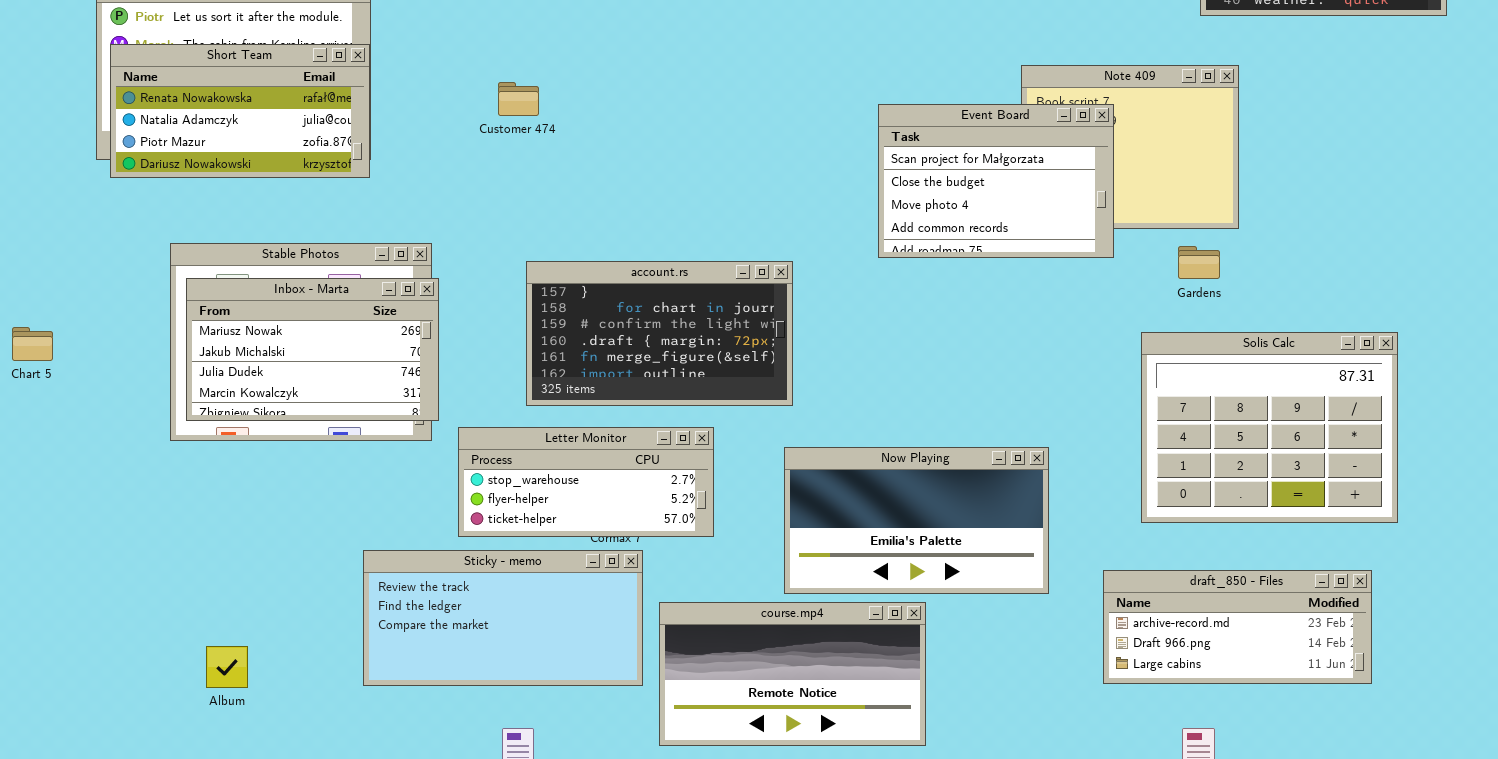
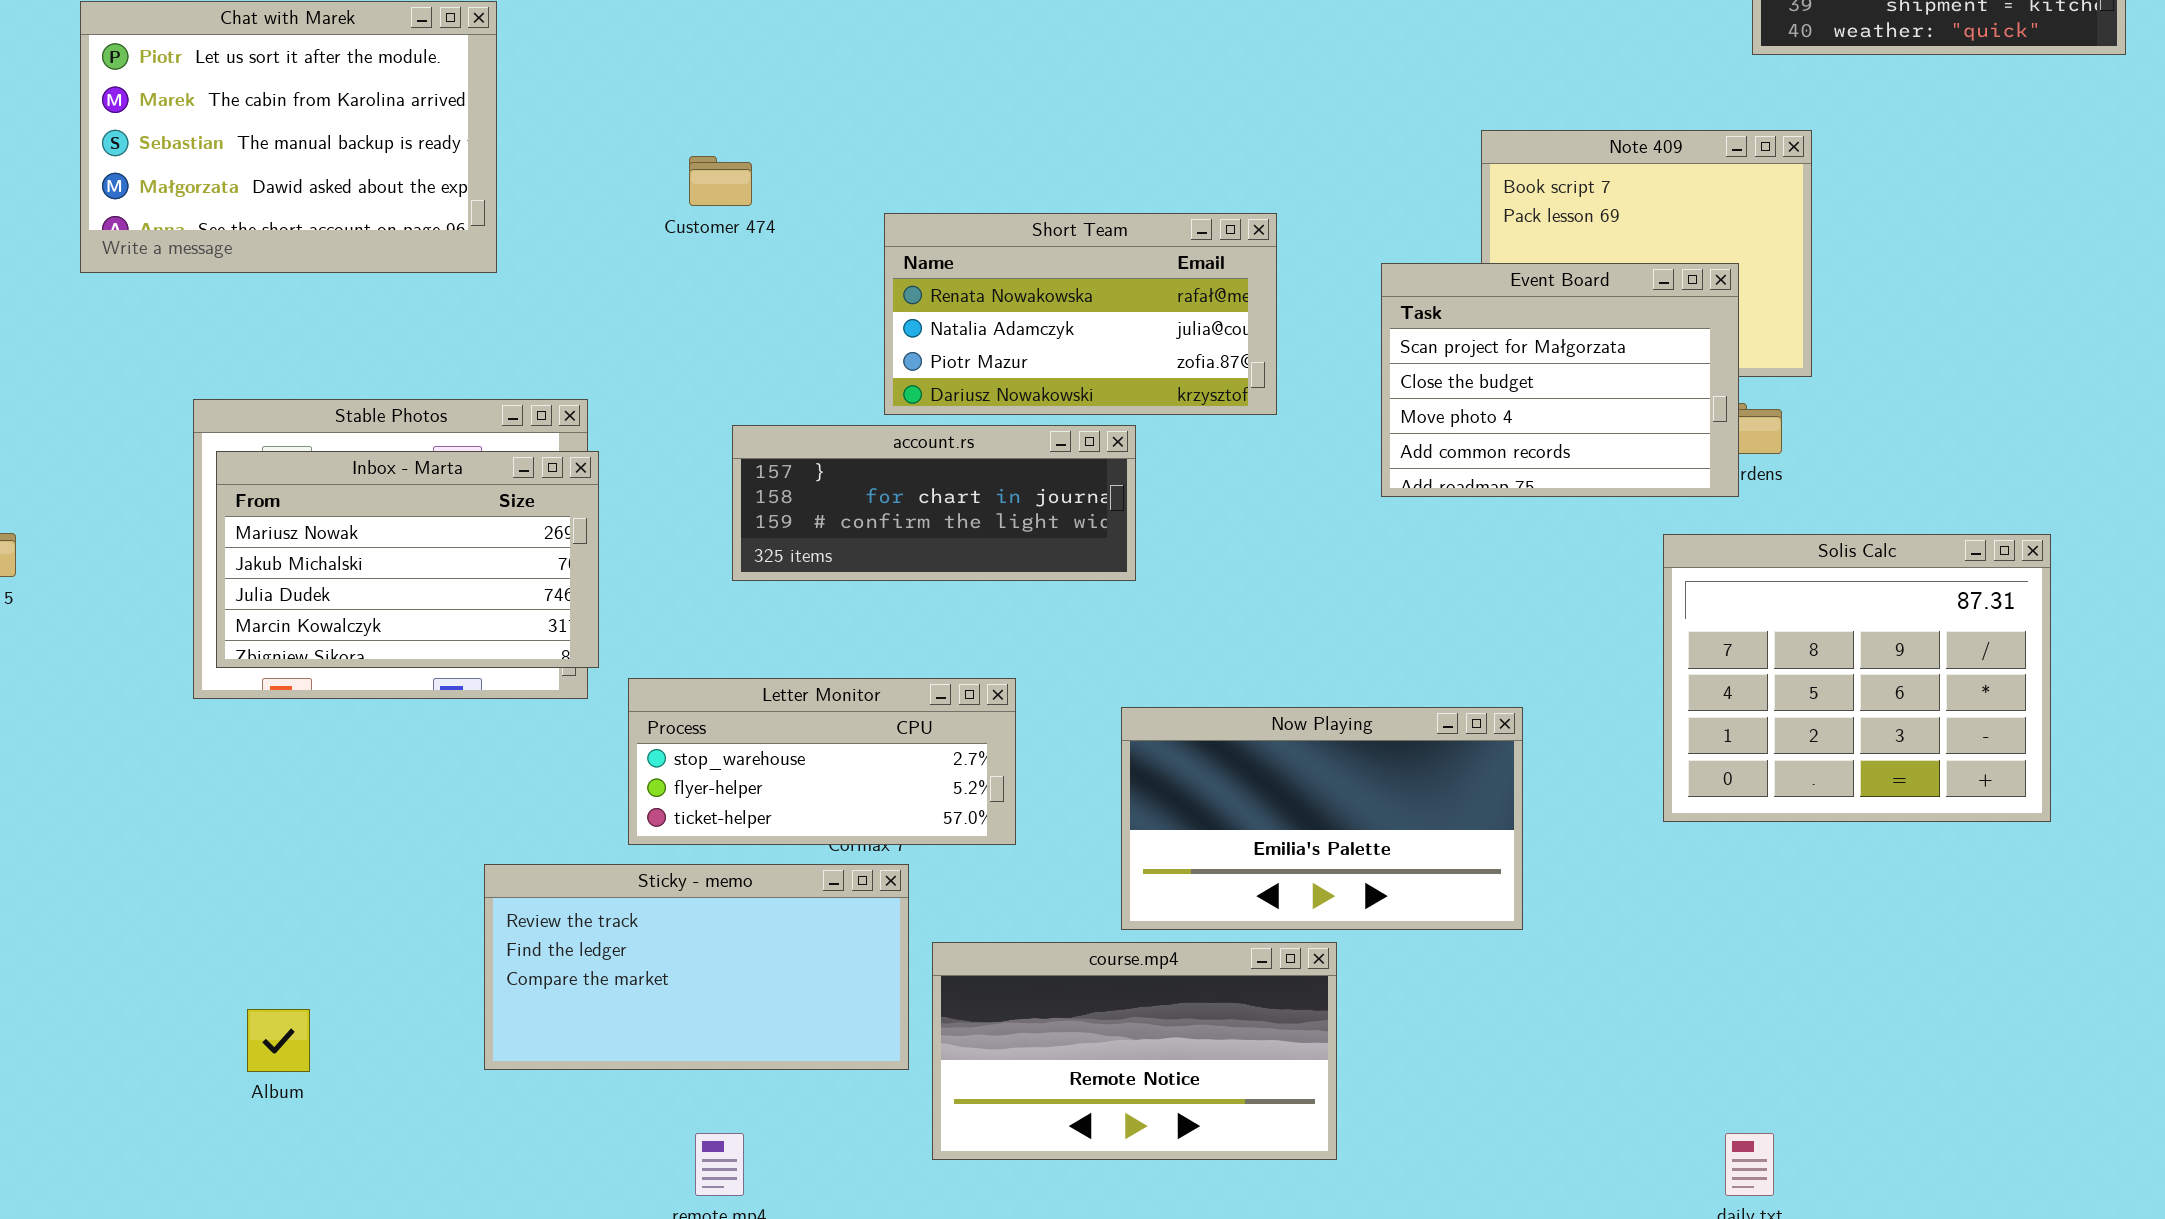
Short Team: [110,44,370,178] -> [884,213,1277,415], moved
Event Board: [878,104,1114,258] -> [1381,263,1739,497], moved
account.rs: [526,261,793,406] -> [732,425,1136,581], resized
draft_850 - Files: [1103,570,1372,684] -> none, closed

